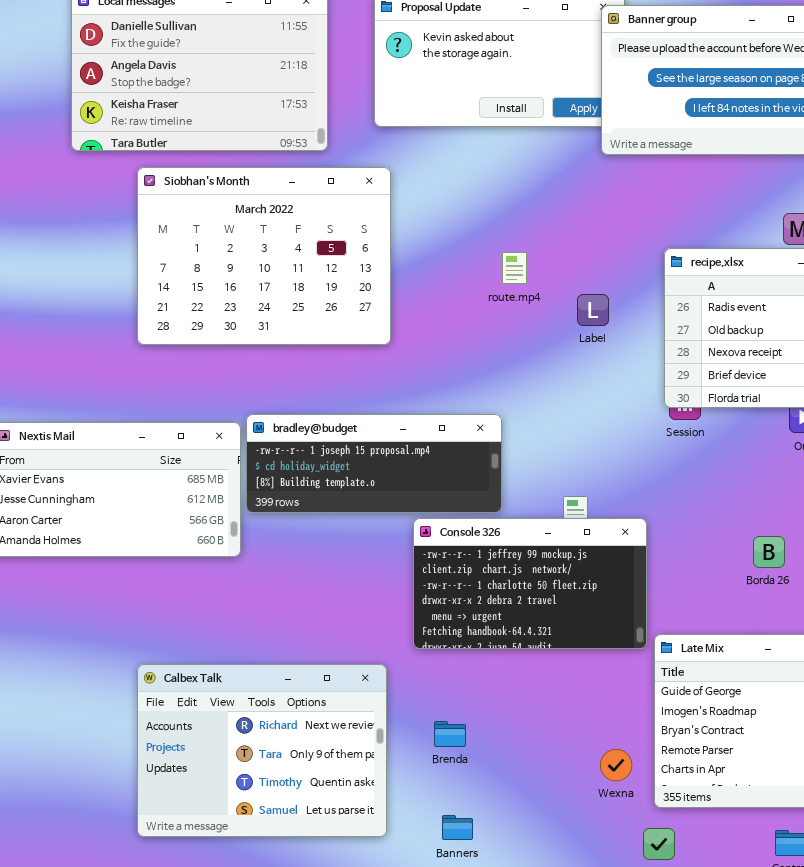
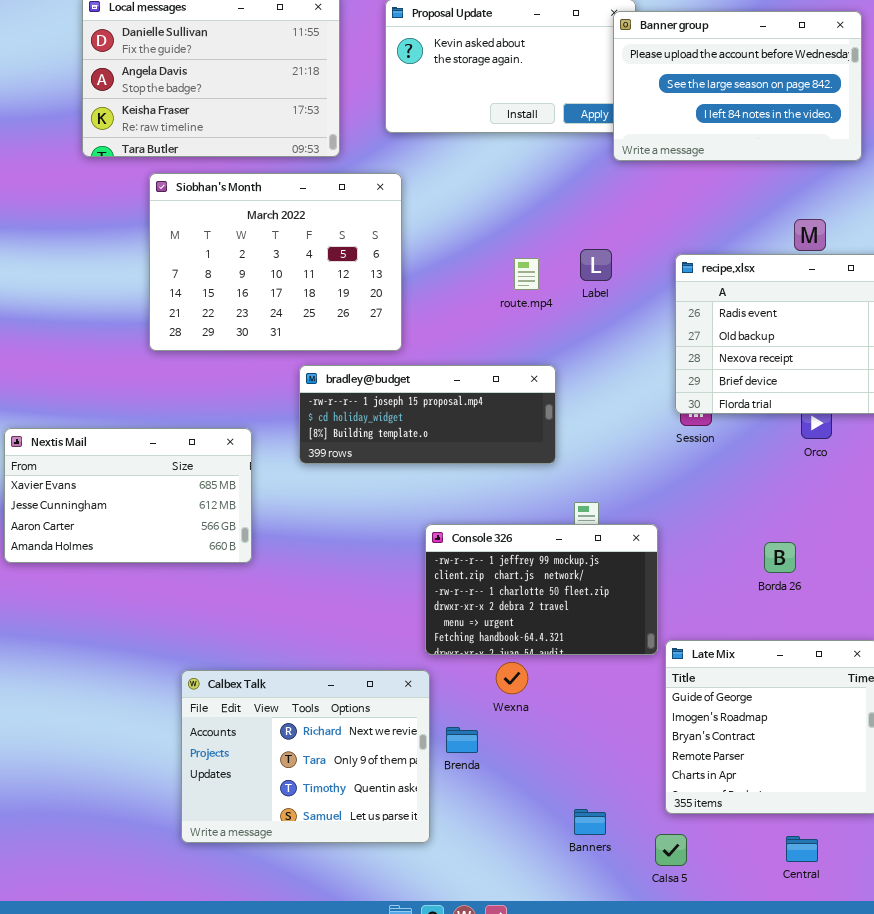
Label: [577,294,609,326] -> [580,249,612,281], moved
bradley@budget: [246,414,502,513] -> [299,365,556,464], moved
Calbex Talk: [137,664,387,837] -> [181,670,430,843], moved
Wexna: [600,749,632,781] -> [496,662,528,694], moved
Banners: [442,815,473,840] -> [574,809,606,835], moved

